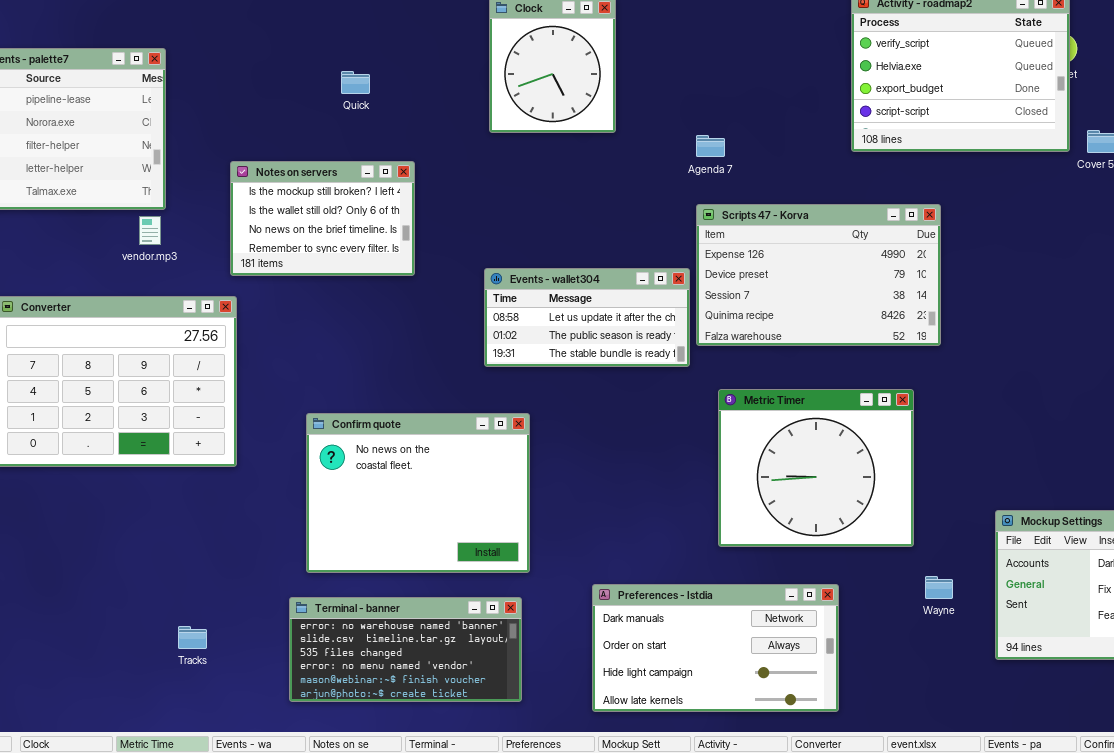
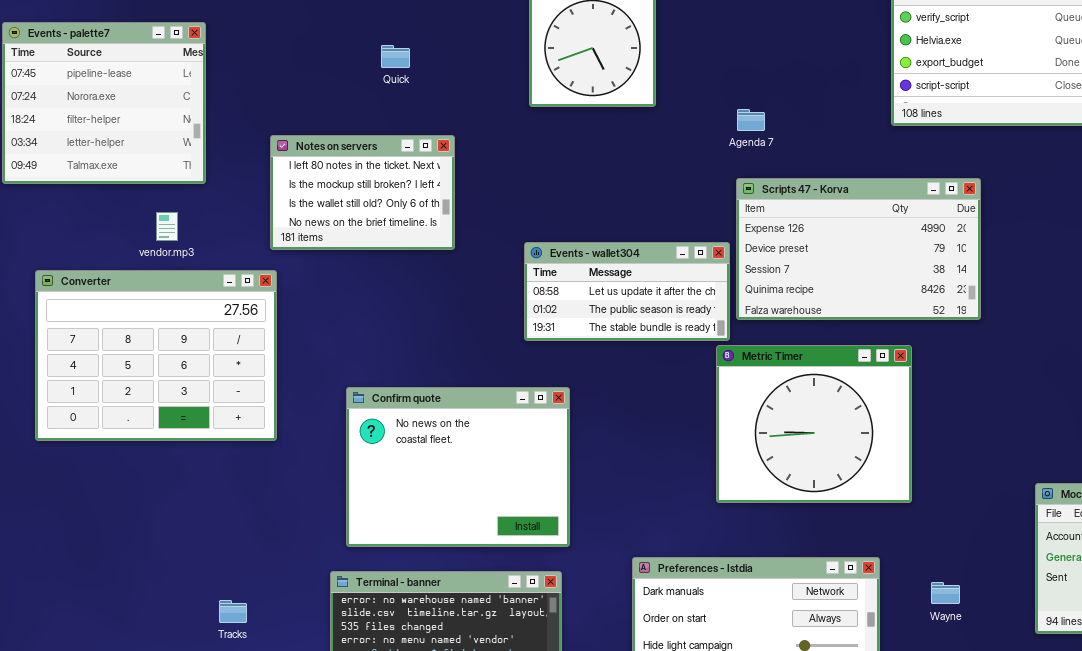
Notes on servers: [230,161,415,276] -> [270,135,455,250], scrolled up 1 row
vendor.mp3: [139,216,161,245] -> [156,212,178,241], moved
Metric Timer: [718,389,914,547] -> [716,345,912,503], moved
Wayne: [925,576,953,599] -> [931,582,960,604], moved

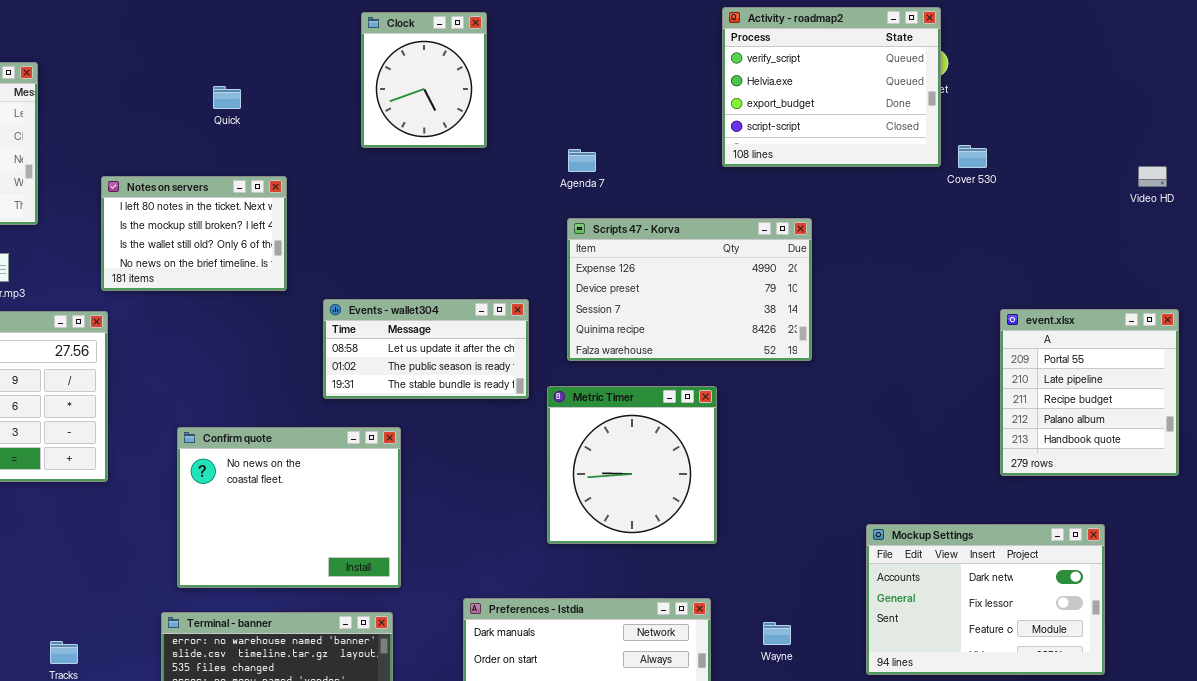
Events - wallet304: [524,242,730,341] -> [323,299,529,399], moved
Metric Timer: [716,345,912,503] -> [547,386,717,544], resized

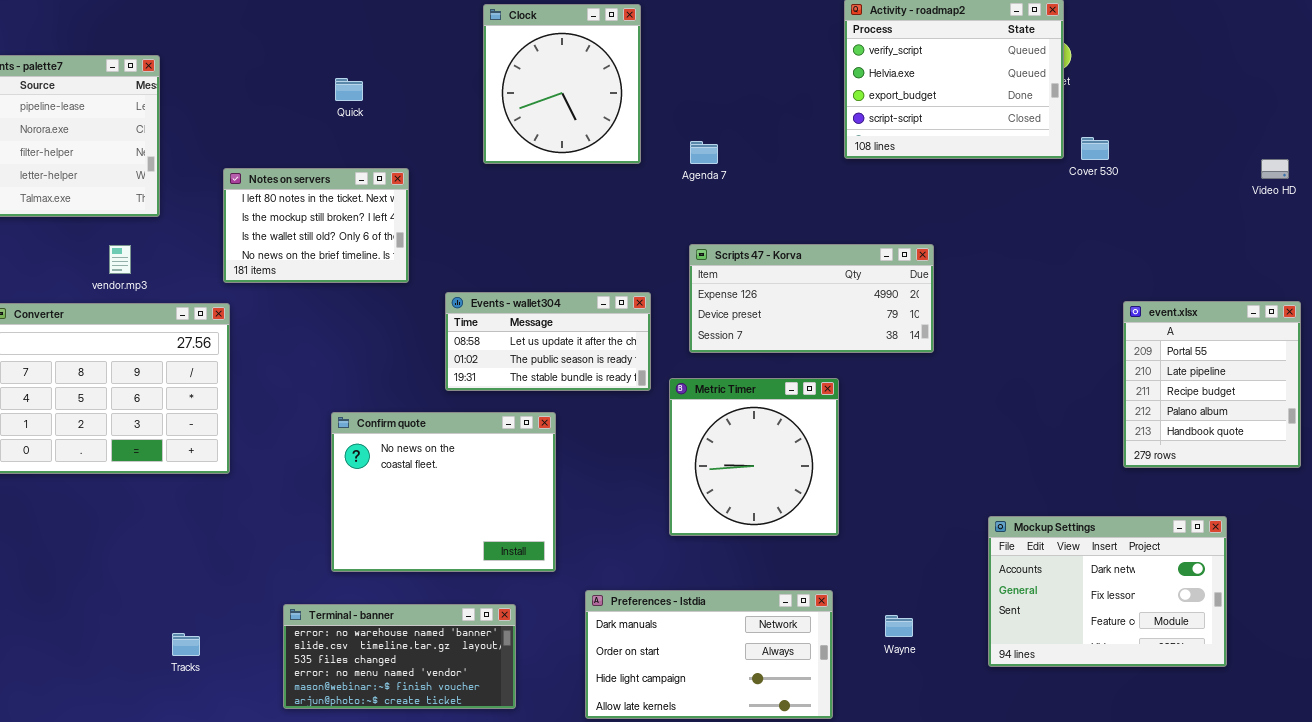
Clock: [361,12,487,148] -> [483,4,641,164], resized
Scripts 47 - Korva: [567,218,812,361] -> [689,244,934,353], resized
Confirm quote: [177,427,401,588] -> [331,412,556,572], moved

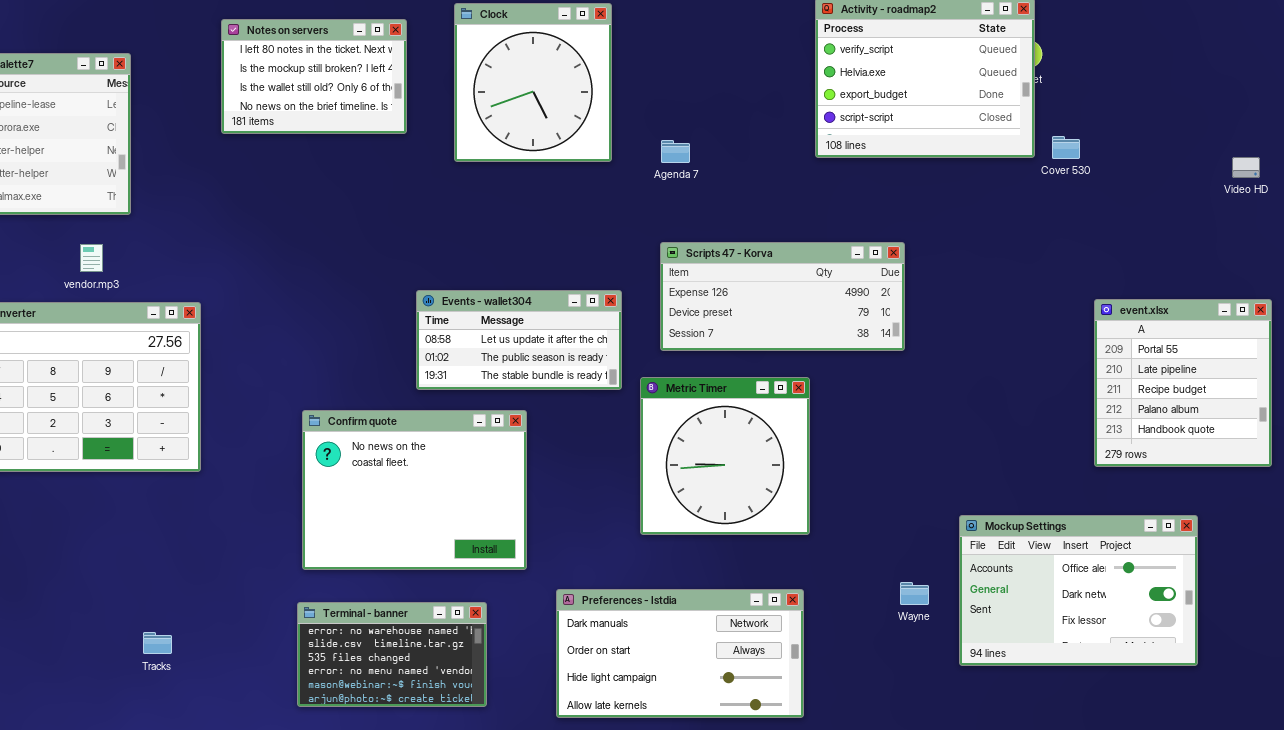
Notes on servers: [223,168,409,283] -> [221,19,407,134], moved
Mockup Settings: [988,516,1227,667] -> [959,515,1198,666], scrolled up 1 row
Terminal - banner: [283,604,516,709] -> [297,602,487,707], resized
Wayne: [885,615,913,637] -> [900,582,929,605], moved

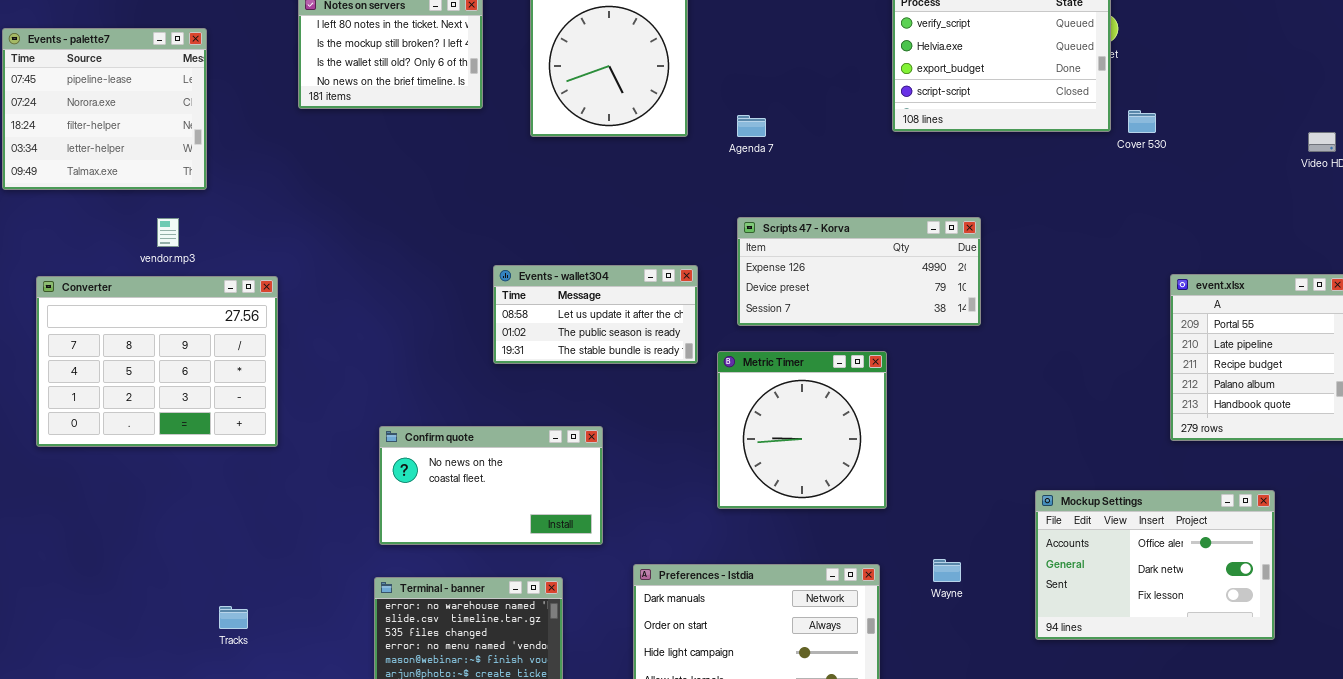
Confirm quote: [302,410,527,570] -> [379,426,603,545], resized
Wayne: [900,582,929,605] -> [933,559,961,582], moved

